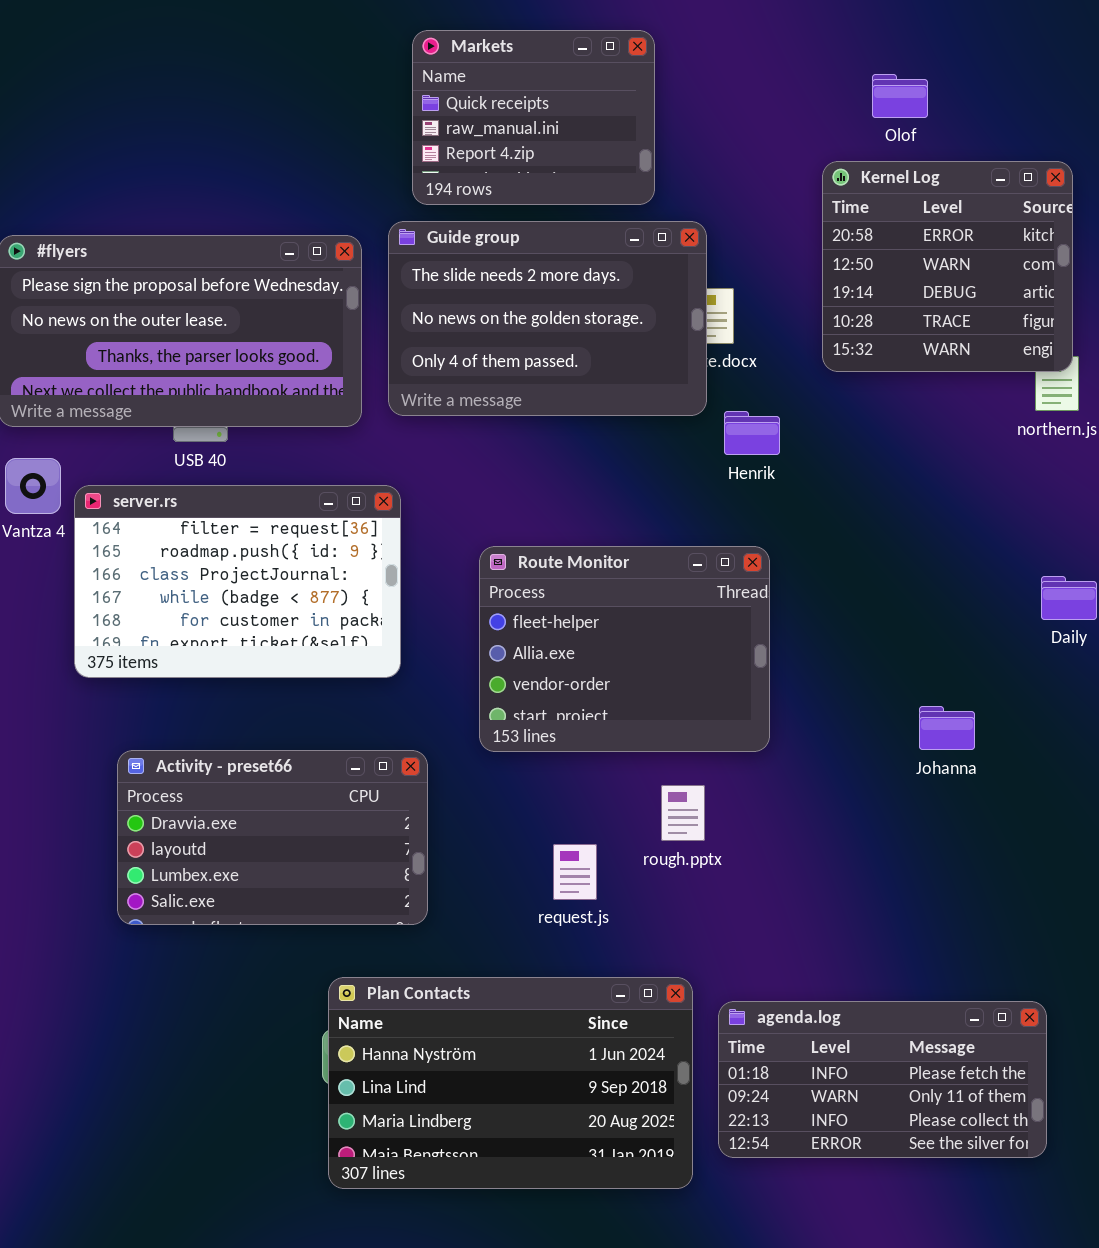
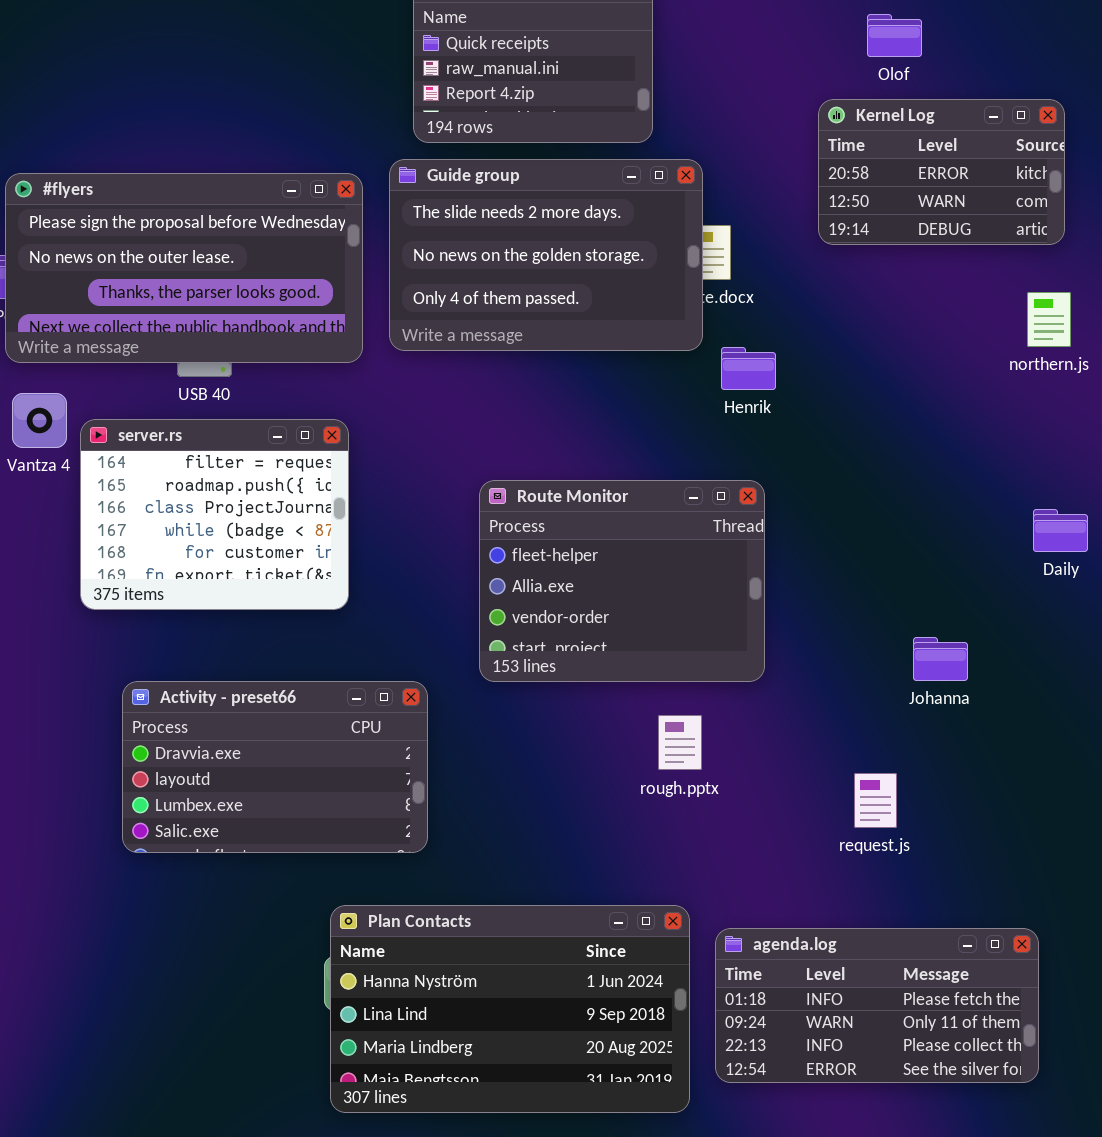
Kernel Log: [822,161,1073,372] -> [818,99,1065,245], resized
server.rs: [74,485,401,678] -> [80,419,349,610], resized
request.js: [553,844,597,900] -> [854,773,897,828], moved

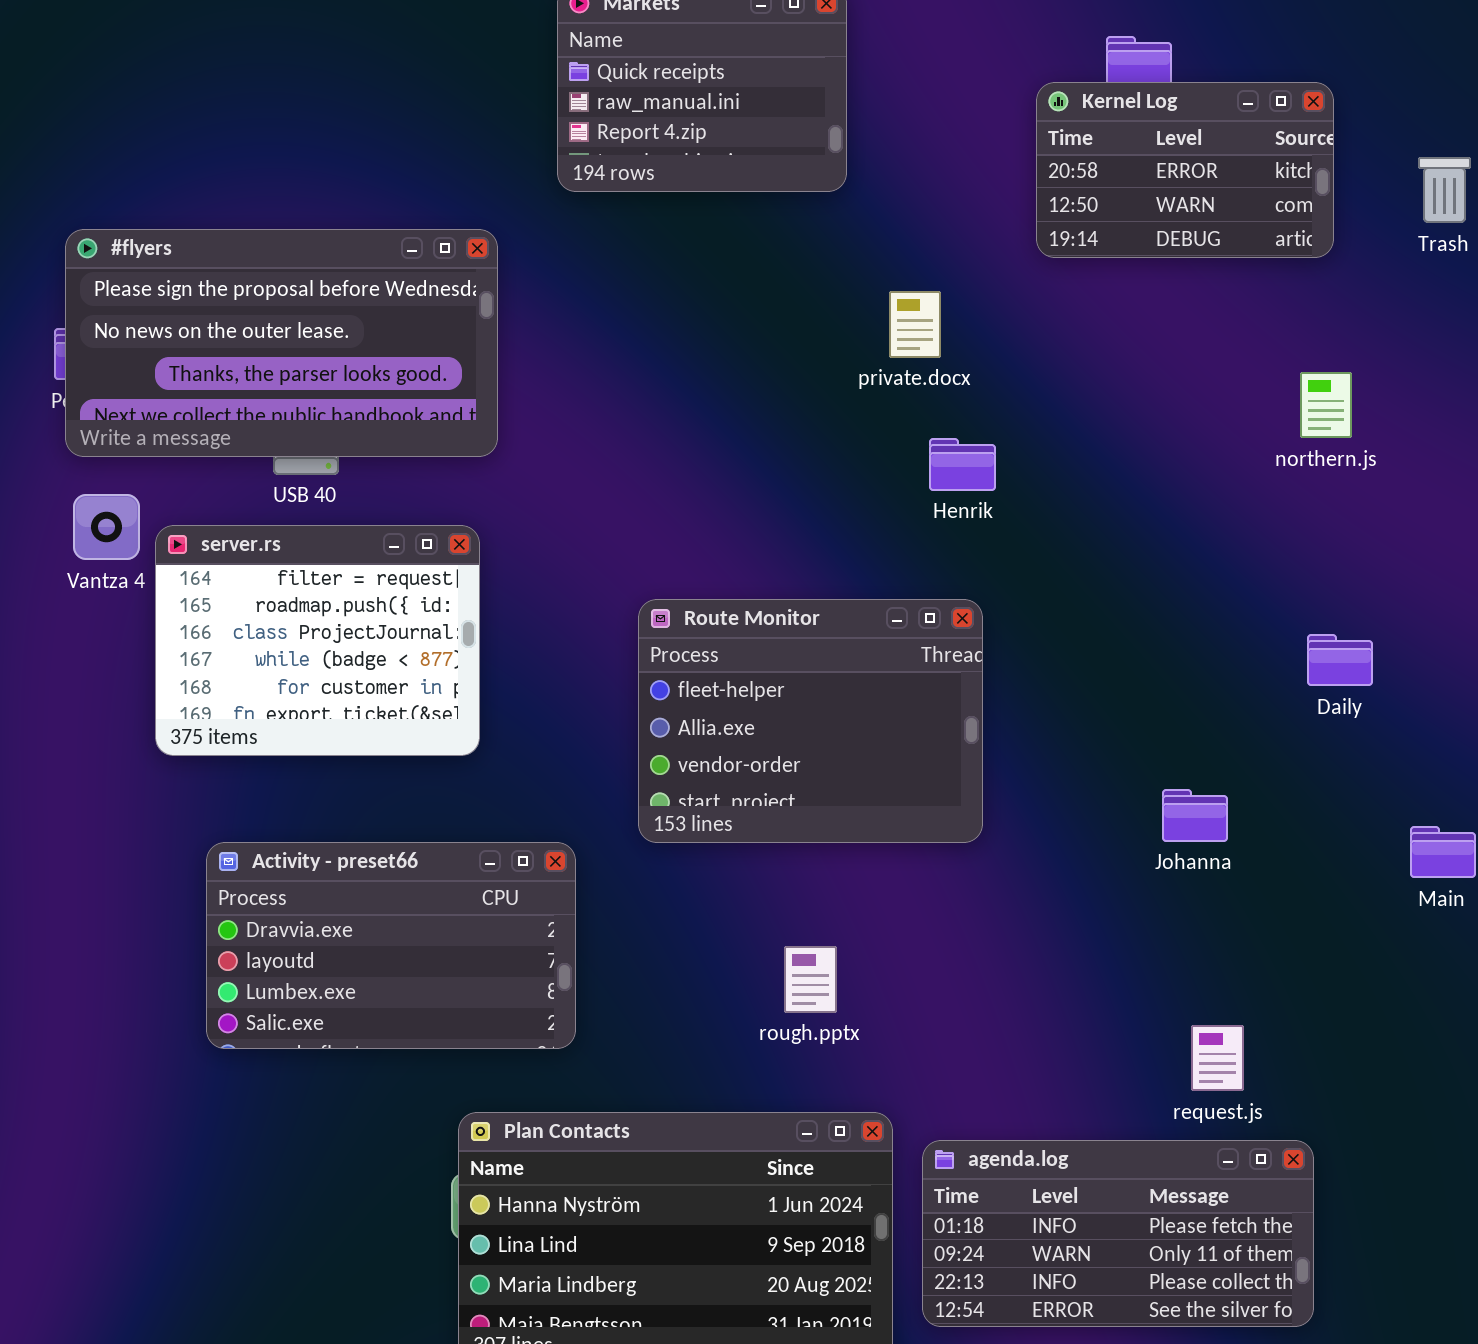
Kernel Log: [818,99,1065,245] -> [1036,82,1334,258], moved
Guide group: [389,159,703,351] -> none, closed
rough.pptx: [658,715,702,770] -> [784,946,837,1013], moved
request.js: [854,773,897,828] -> [1191,1025,1244,1091], moved

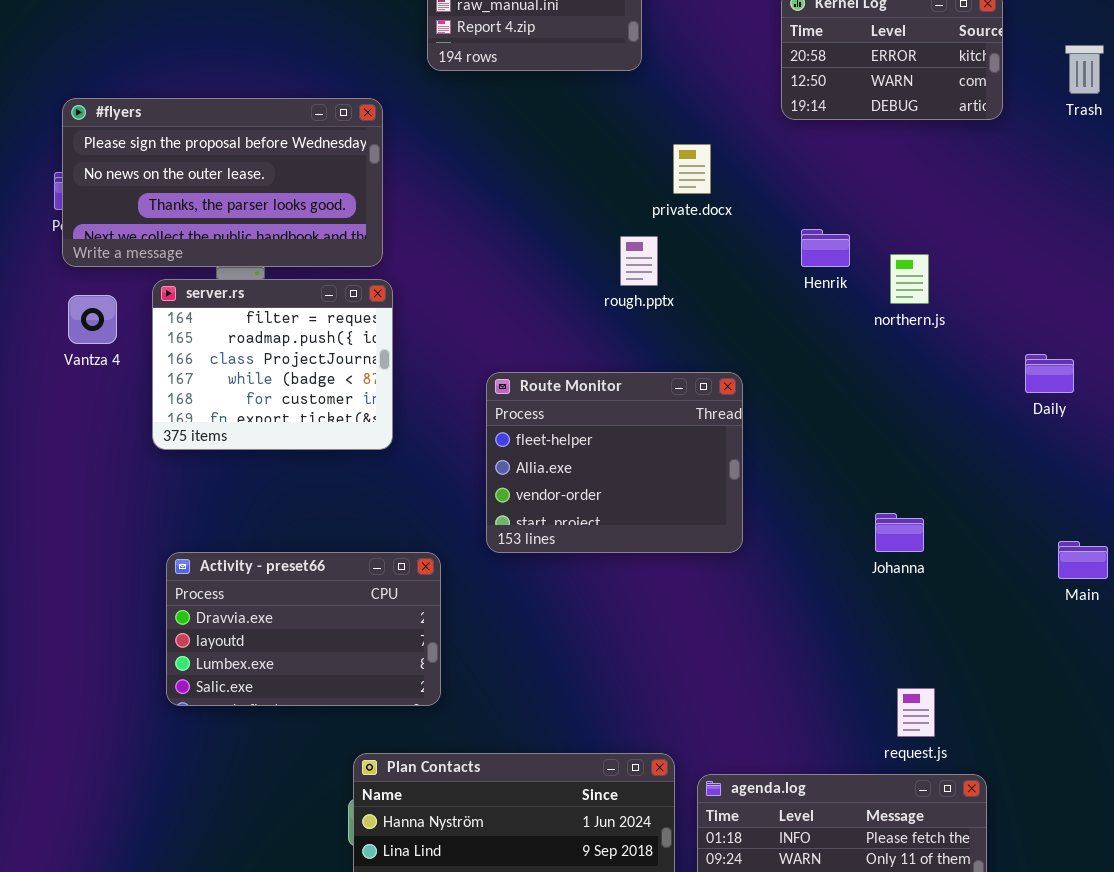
northern.js: [1300,372,1352,438] -> [890,254,929,304], moved
Henrik: [929,438,996,491] -> [801,229,850,267], moved
server.rs: [155,525,480,756] -> [152,279,393,450], moved
Daily: [1307,634,1373,686] -> [1025,354,1074,393], moved
rough.pptx: [784,946,837,1013] -> [620,236,658,286], moved

